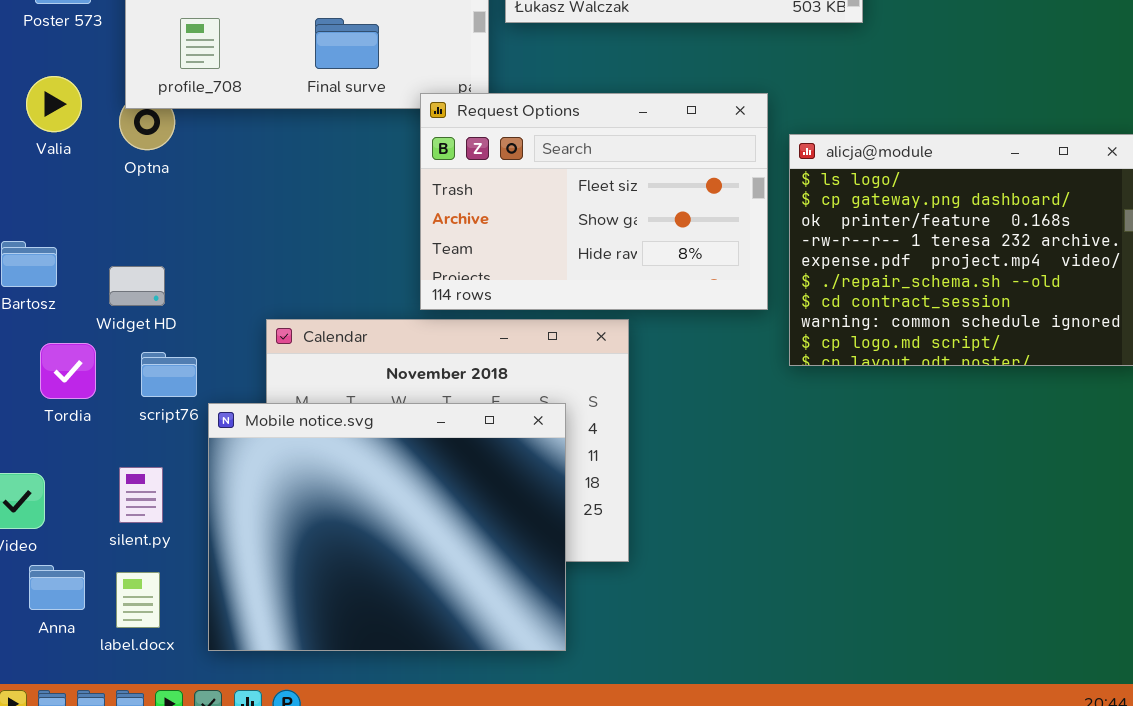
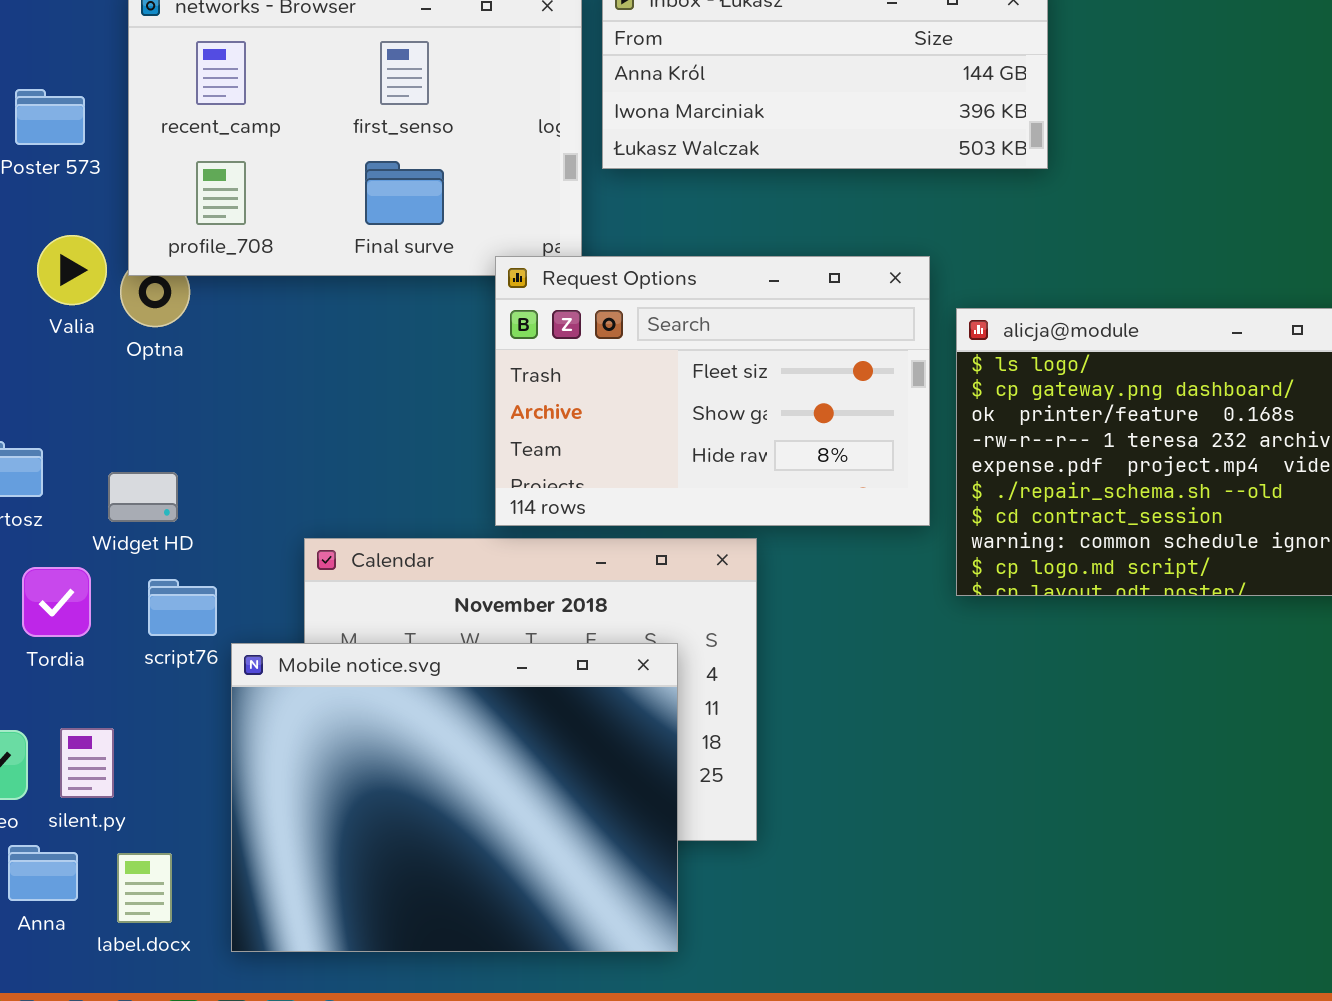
Valia: [26,76,82,132] -> [37,235,107,305], moved
silent.py: [119,467,163,523] -> [60,728,114,798], moved

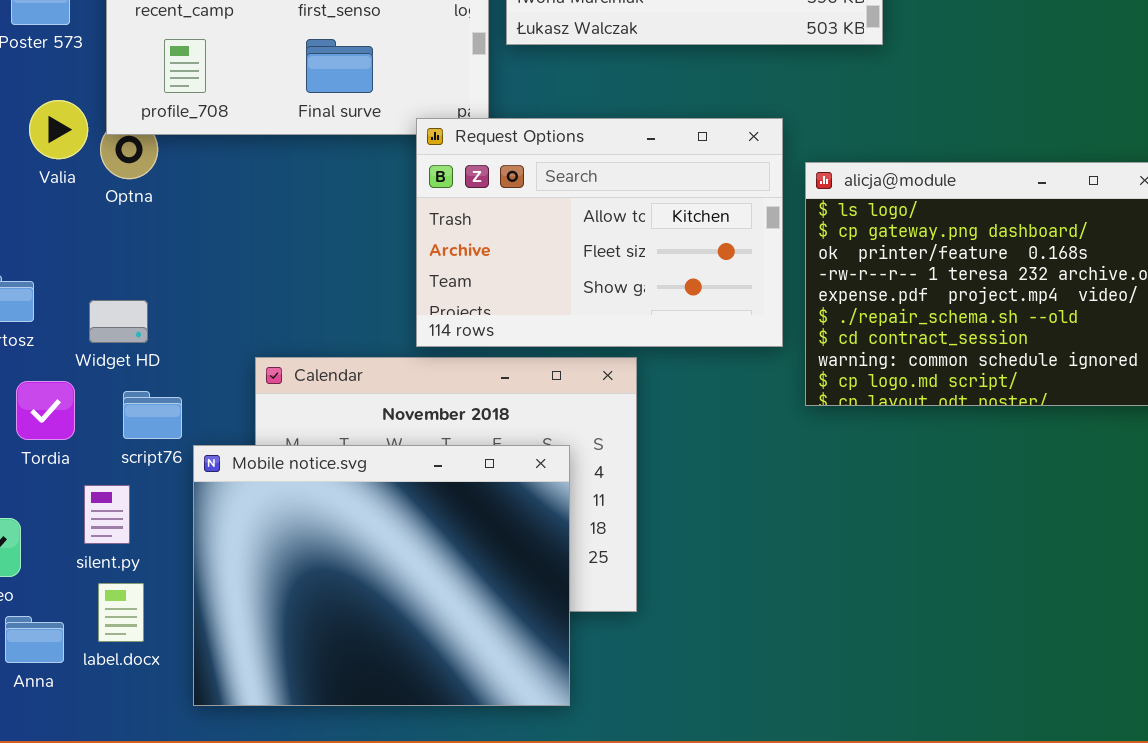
Request Options: [495,256,930,526] -> [416,118,783,347], scrolled up 1 row
silent.py: [60,728,114,798] -> [84,485,130,544], moved
label.docx: [117,853,172,923] -> [98,583,144,642], moved

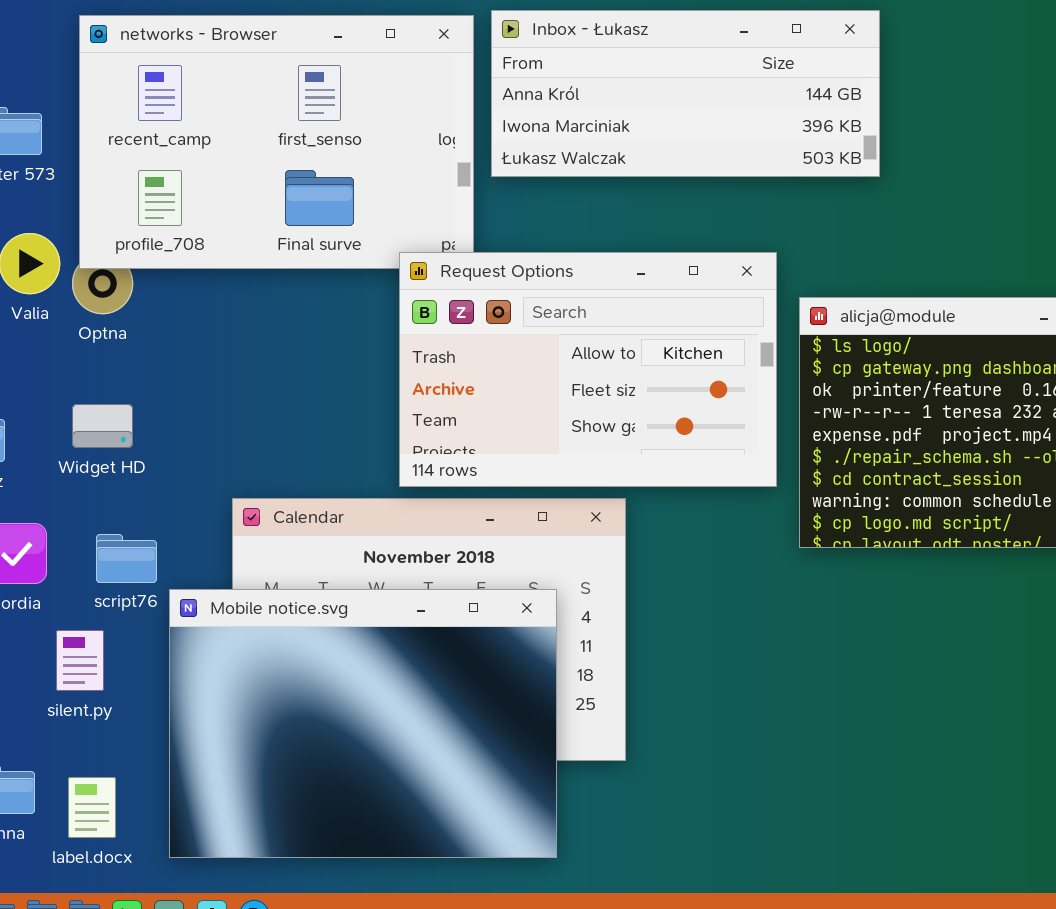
Widget HD: [89,300,148,343] -> [72,404,133,448], moved
label.docx: [98,583,144,642] -> [68,777,116,838], moved

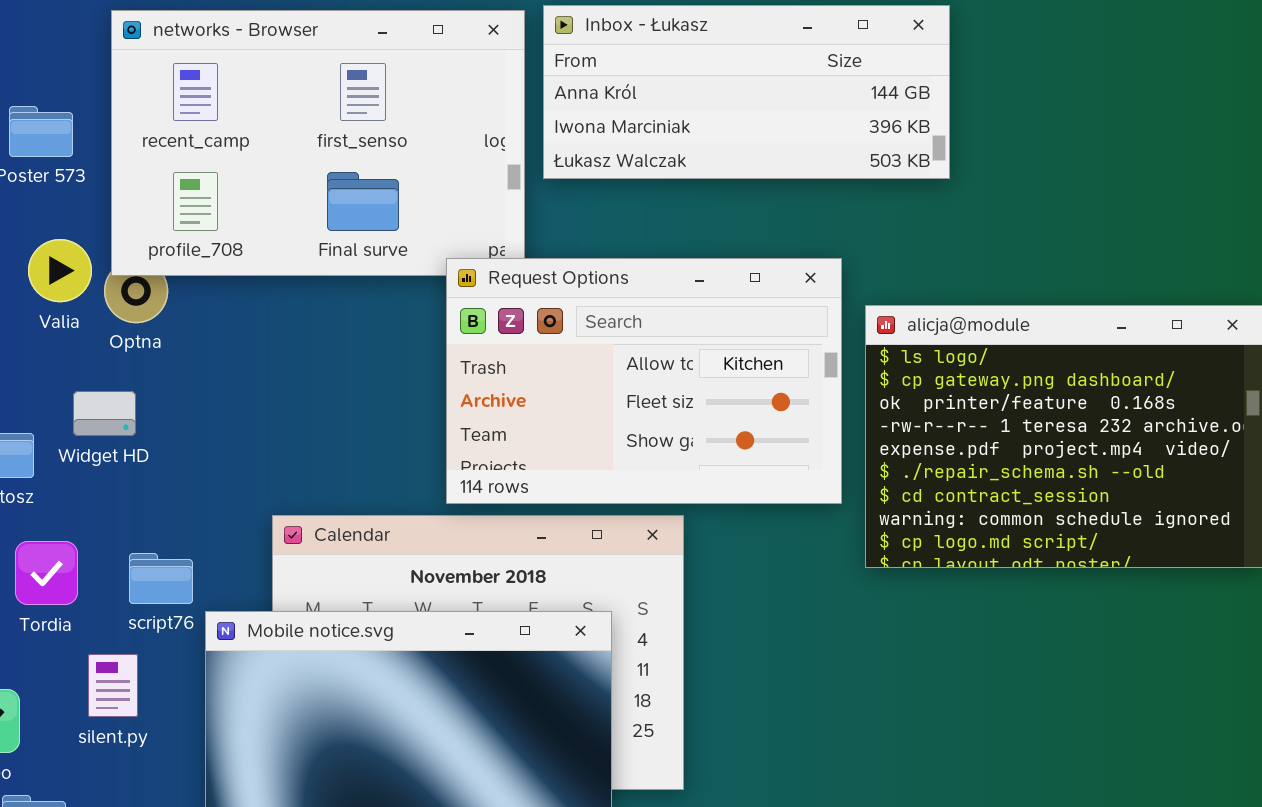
Widget HD: [72,404,133,448] -> [73,391,136,436], moved

